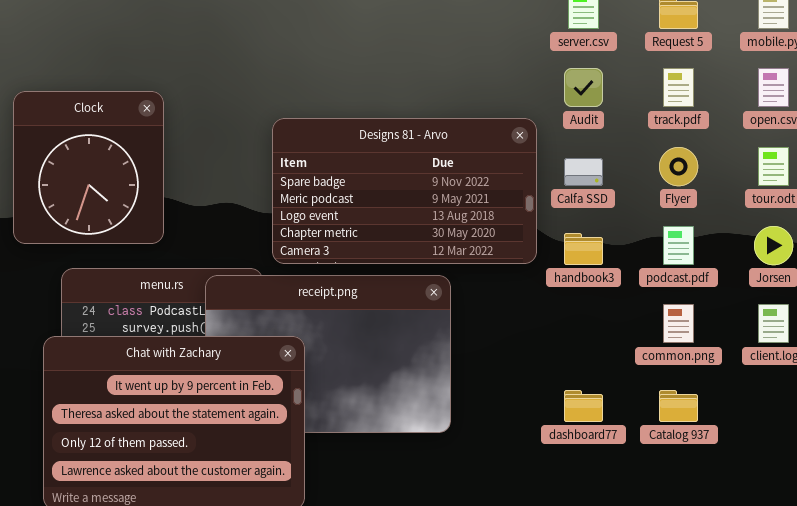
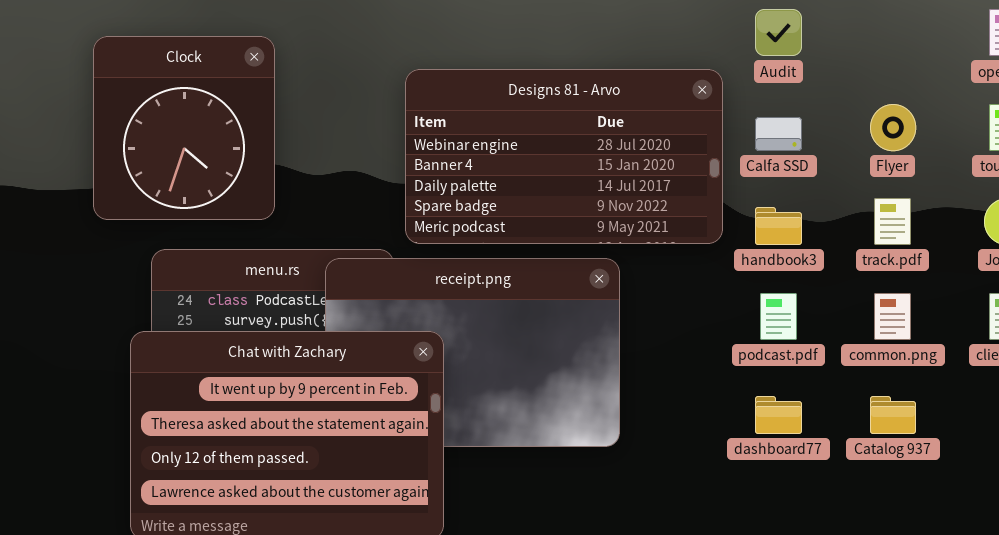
track.pdf: [663,68,694,107] -> [874,198,911,245], moved
Designs 81 - Arvo: [272,118,537,264] -> [405,69,723,244], scrolled up 3 rows
podcast.pdf: [663,226,694,265] -> [760,293,797,340], moved

